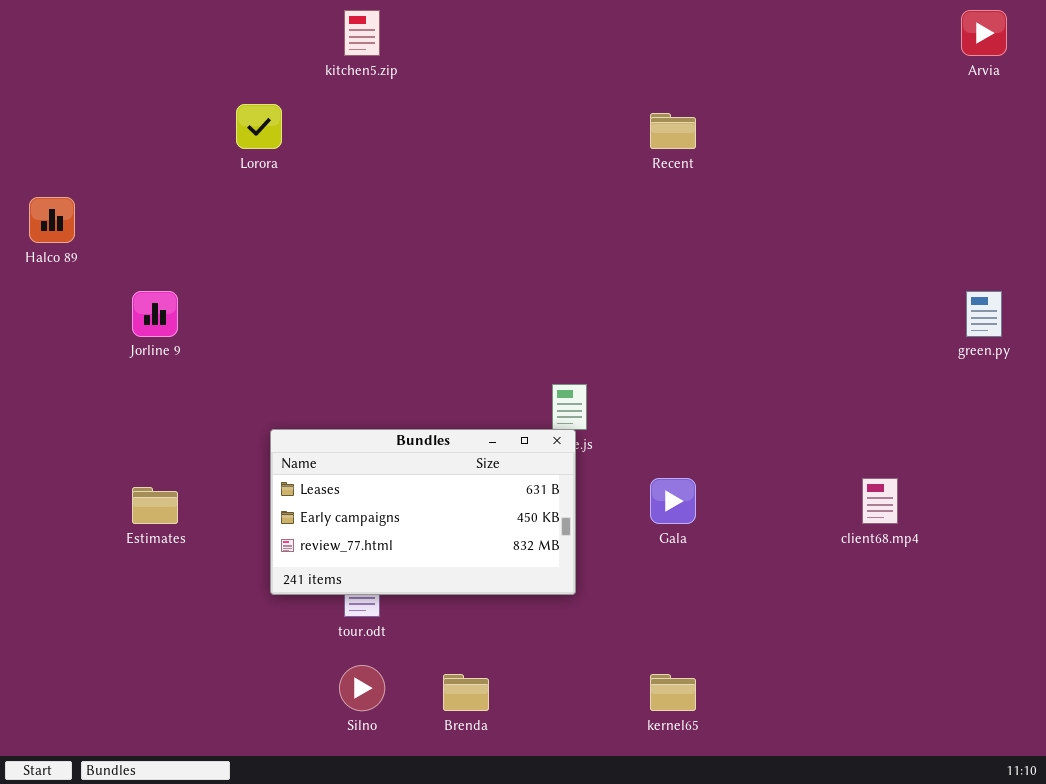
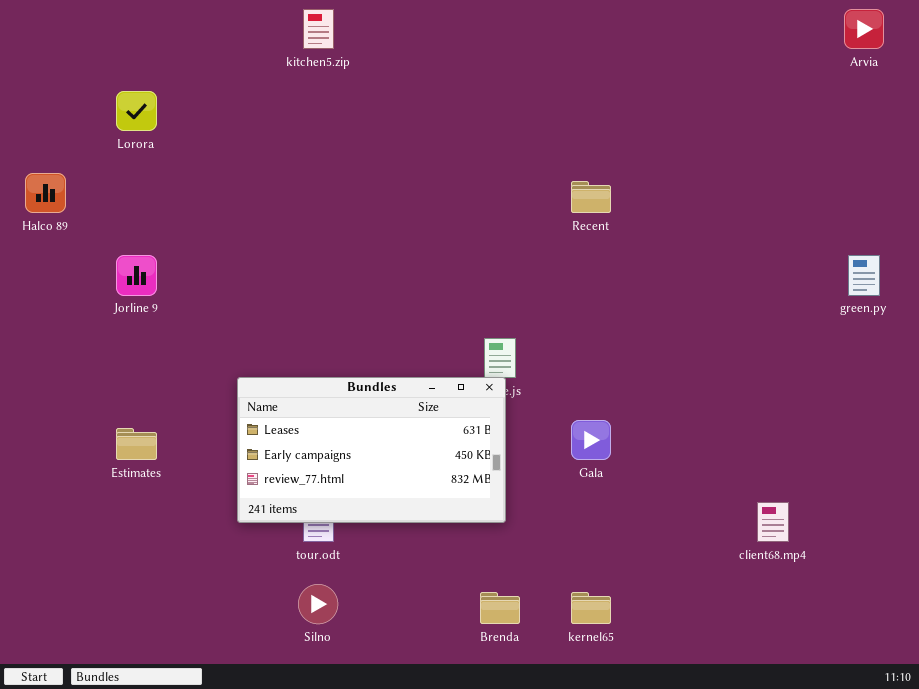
Lorora: [236,104,282,149] -> [116,91,157,131], moved
Recent: [650,113,696,149] -> [571,181,611,213], moved
client68.mp4: [862,478,898,524] -> [757,502,789,542], moved
Brenda: [443,674,489,711] -> [480,592,520,624], moved

